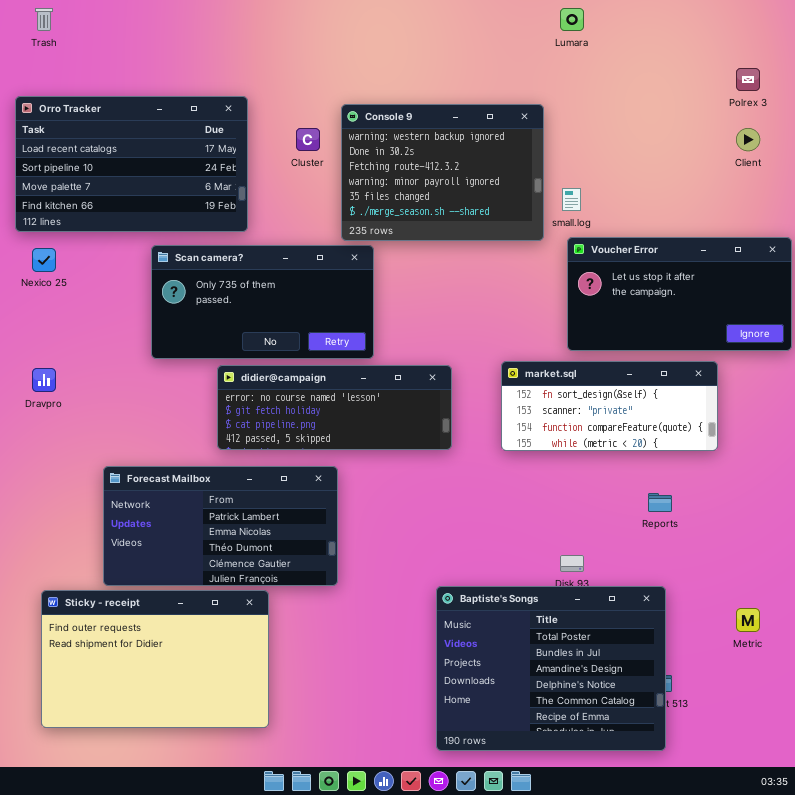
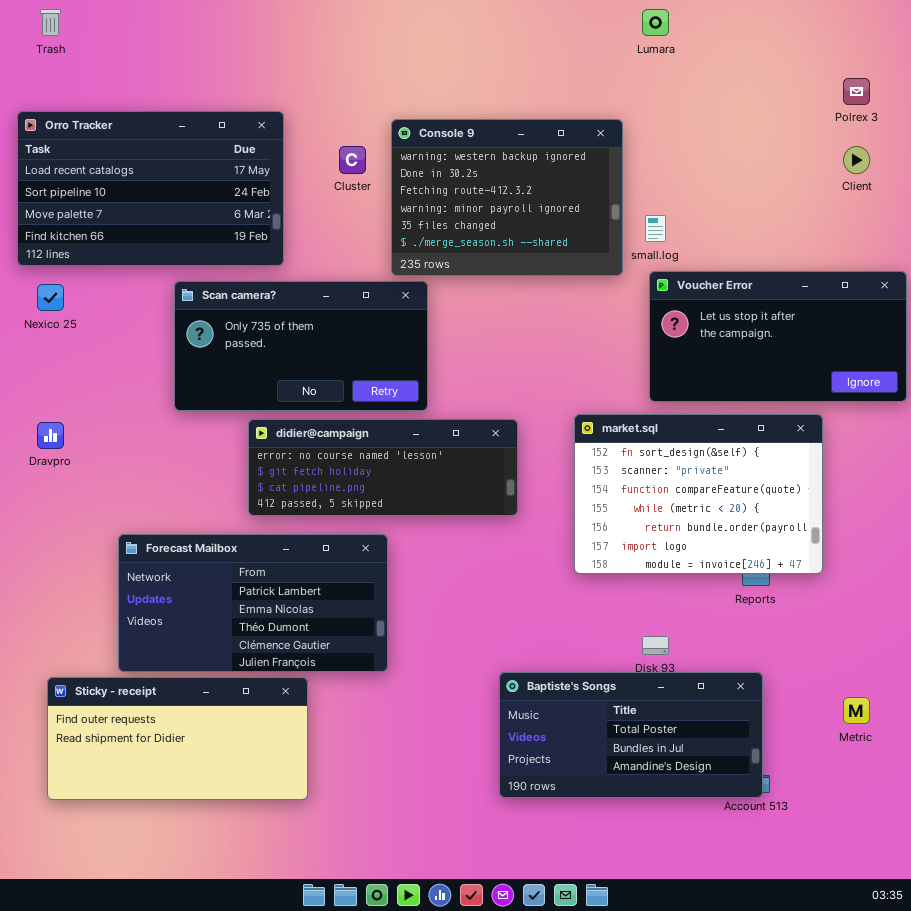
market.sql: [501,361,718,451] -> [574,414,823,574], resized
Baptiste's Songs: [436,586,666,751] -> [499,672,763,798], resized
Sticky - receipt: [41,590,269,728] -> [47,677,308,800], resized

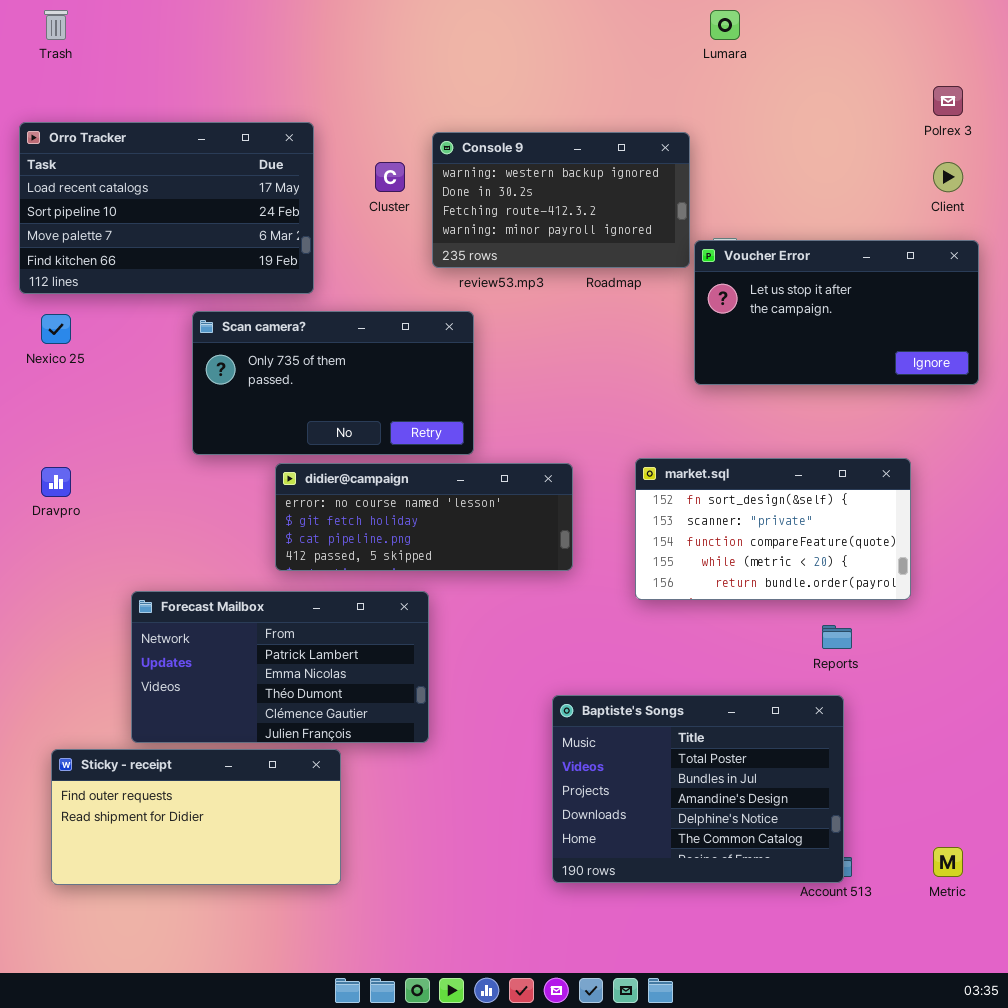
Console 9: [391,119,623,276] -> [432,132,690,268], resized
Voucher Error: [649,271,907,402] -> [694,240,979,385], moved
market.sql: [574,414,823,574] -> [635,458,911,600], resized
Baptiste's Songs: [499,672,763,798] -> [552,695,844,883], resized
Metric: [843,697,870,724] -> [933,847,963,877], moved

